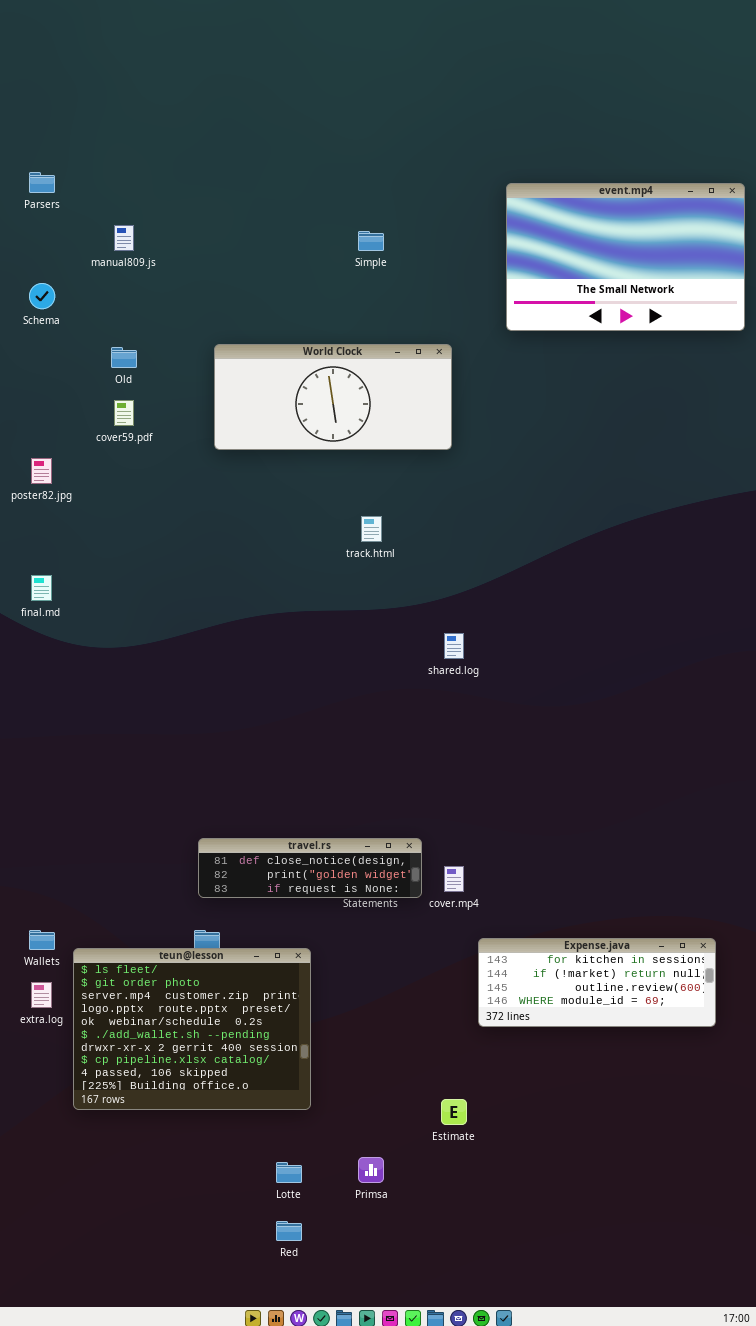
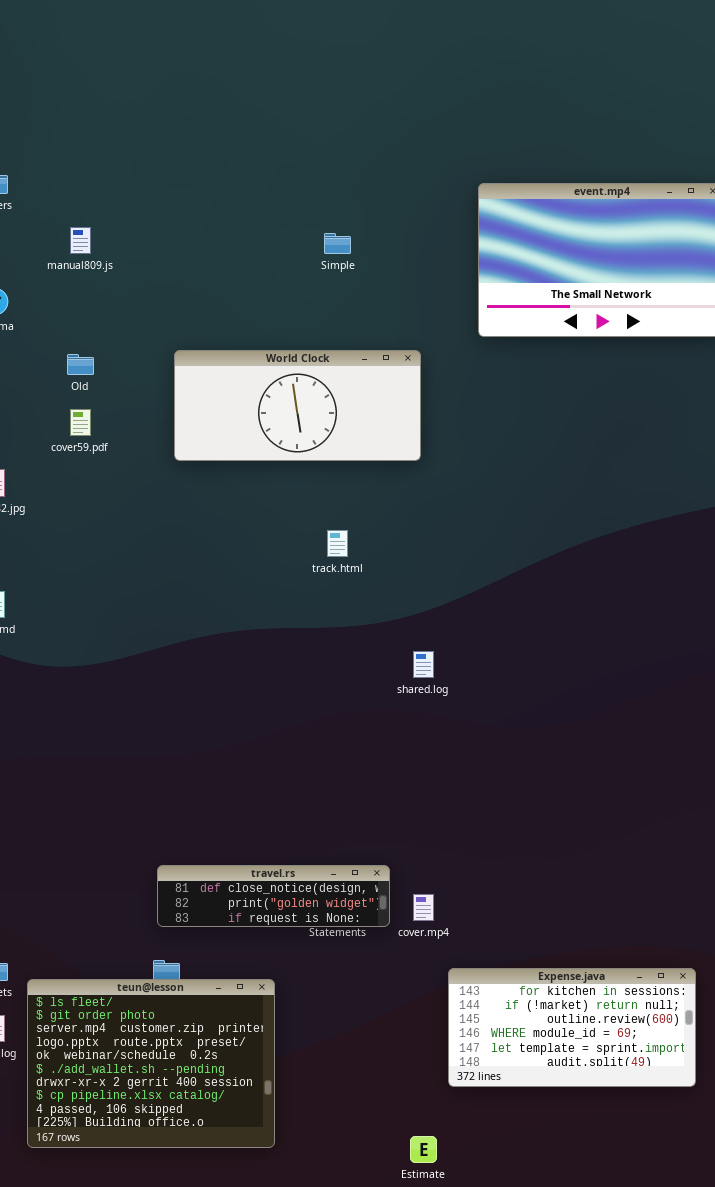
Expense.java: [478,938,716,1027] -> [448,968,696,1087], resized

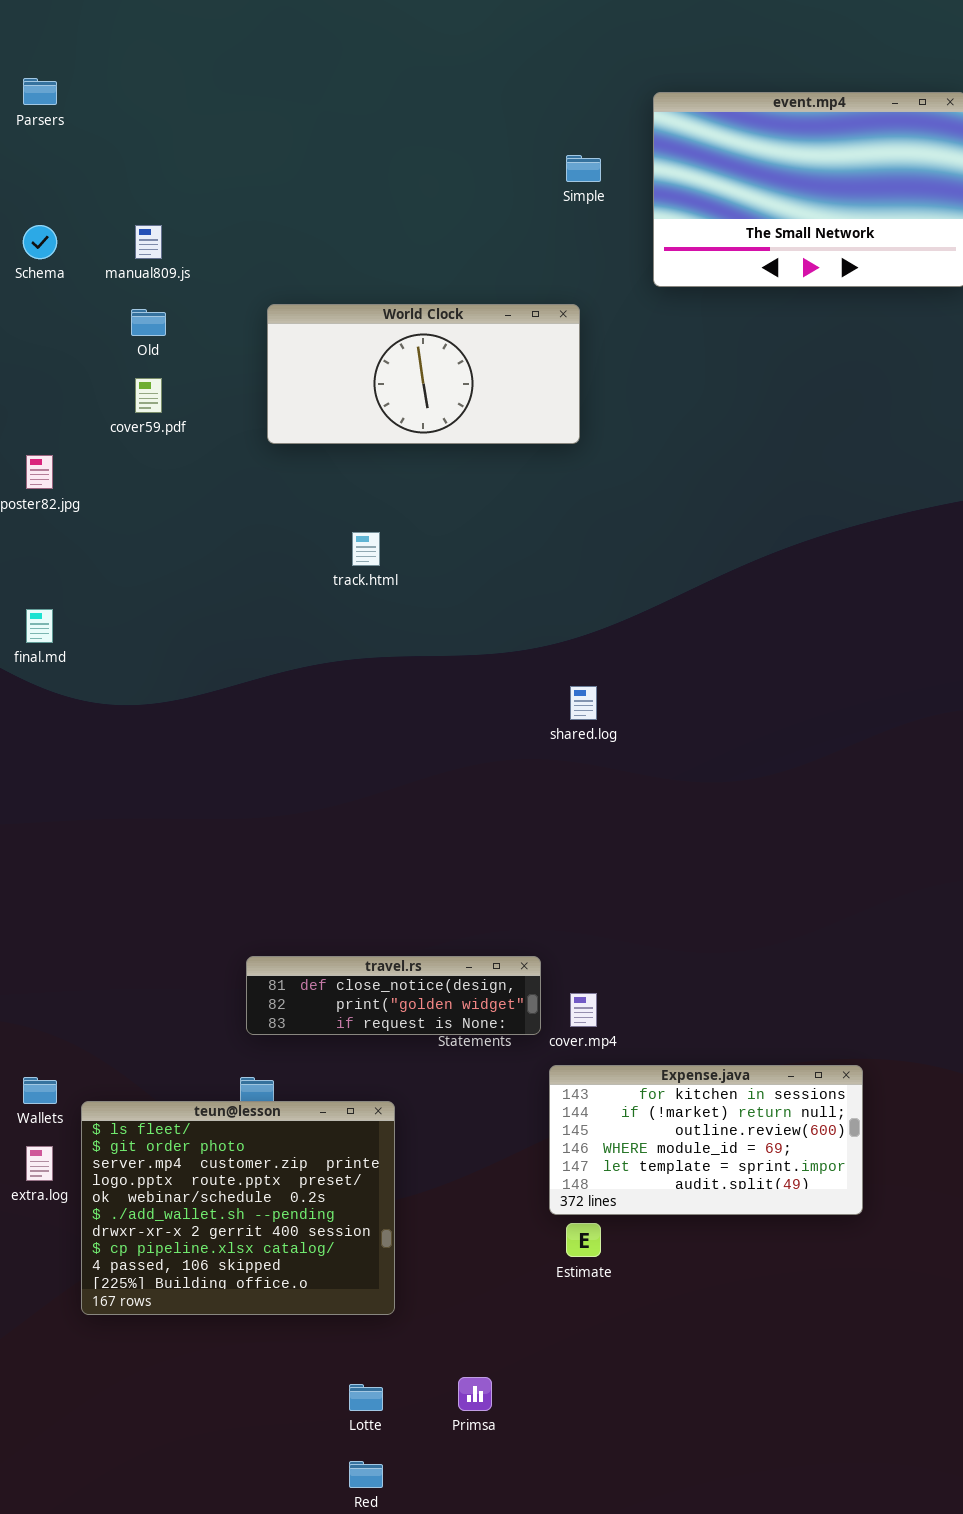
manual809.js: [70,227,91,254] -> [135,225,162,259], moved
Simple: [324,233,351,254] -> [566,155,601,182], moved
track.html: [327,530,348,557] -> [352,532,380,566], moved
Expense.java: [448,968,696,1087] -> [549,1065,863,1215], moved
Estimate: [410,1136,437,1163] -> [566,1223,601,1257], moved

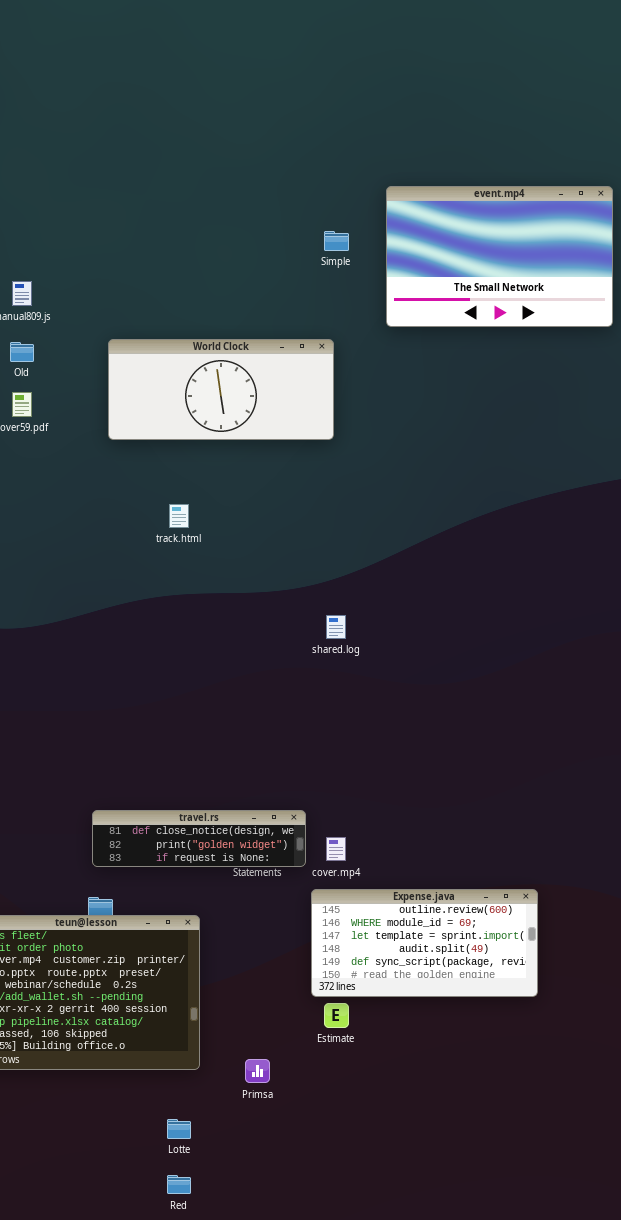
Expense.java: [549,1065,863,1215] -> [311,889,538,997], scrolled down 2 rows
Primsa: [458,1377,492,1411] -> [245,1059,270,1083], moved

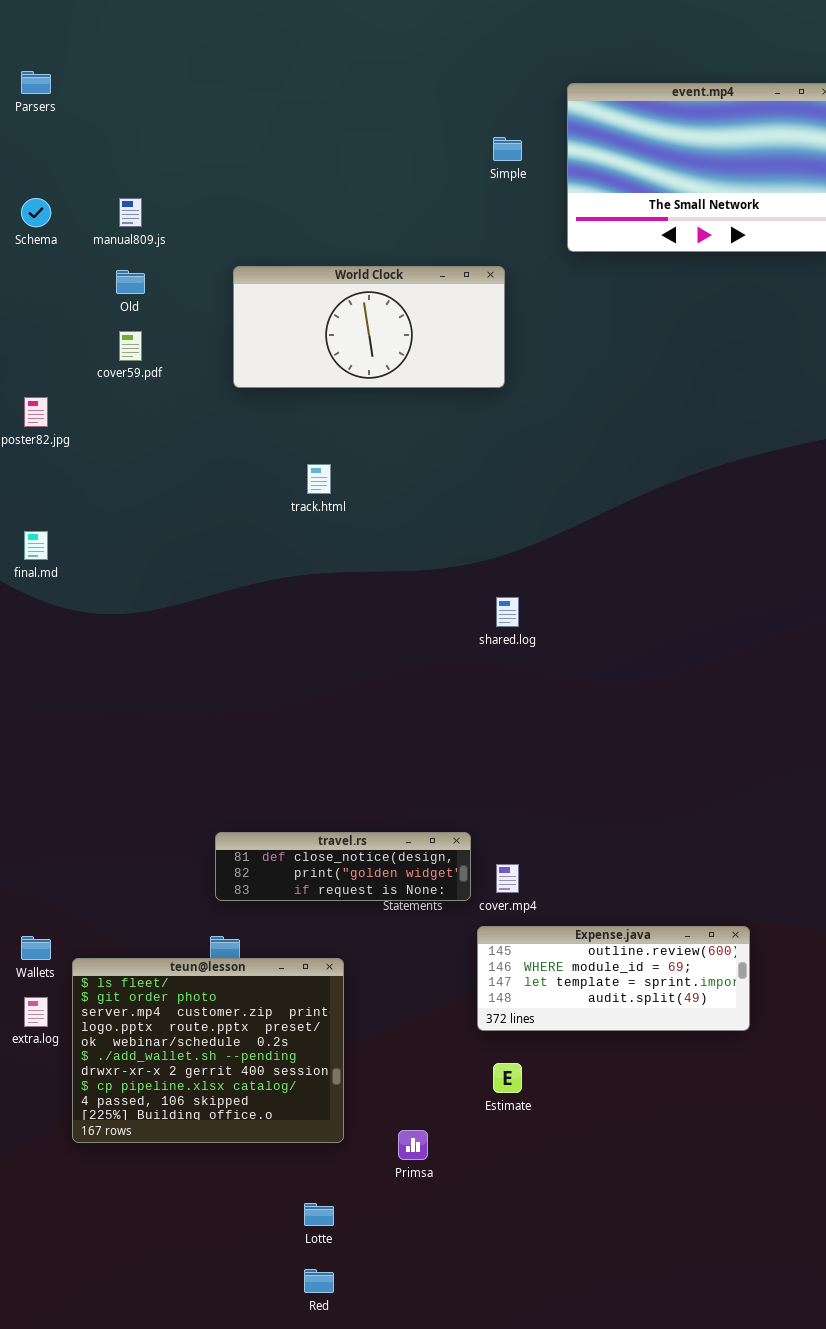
Expense.java: [311,889,538,997] -> [477,926,750,1031], resized

